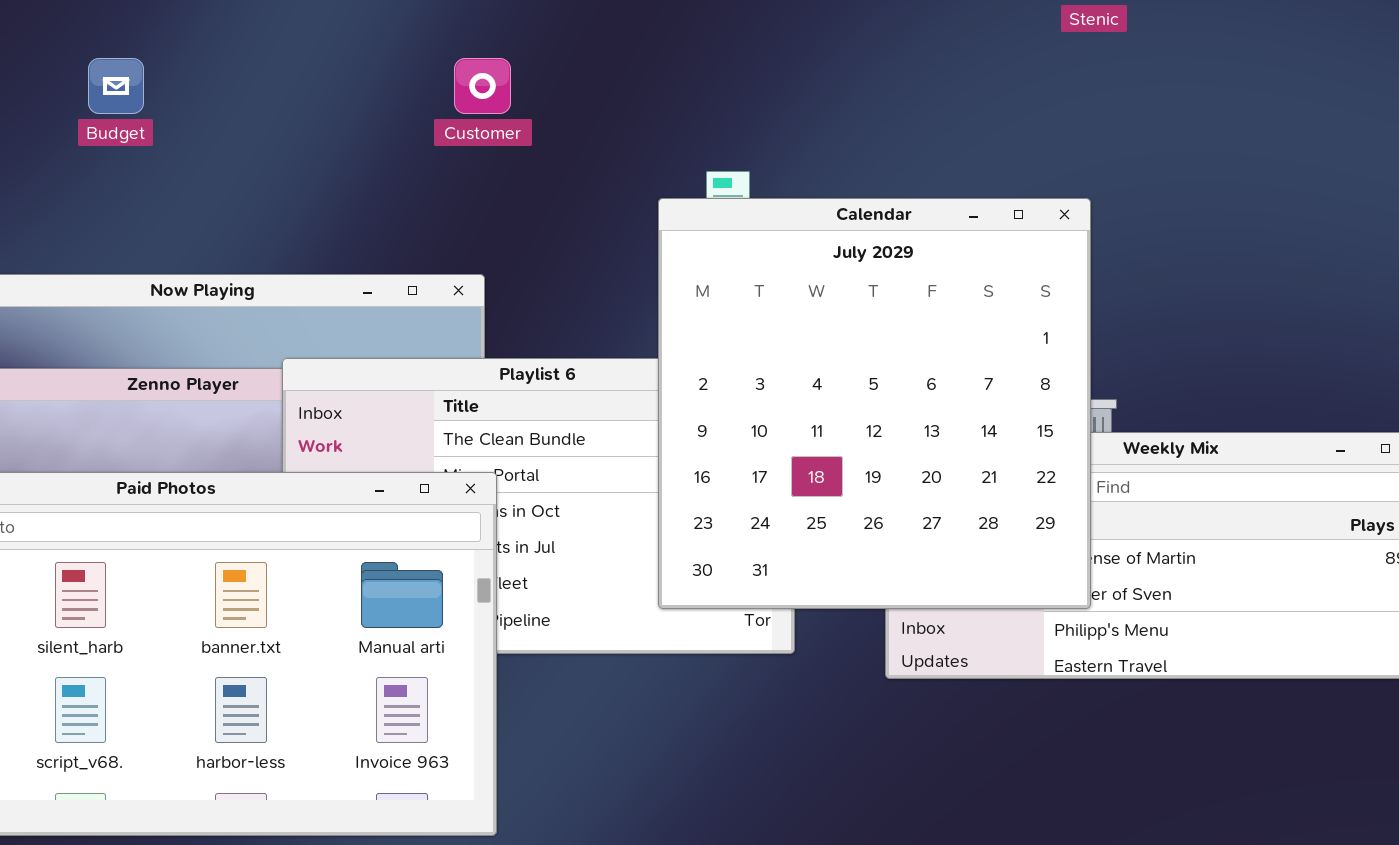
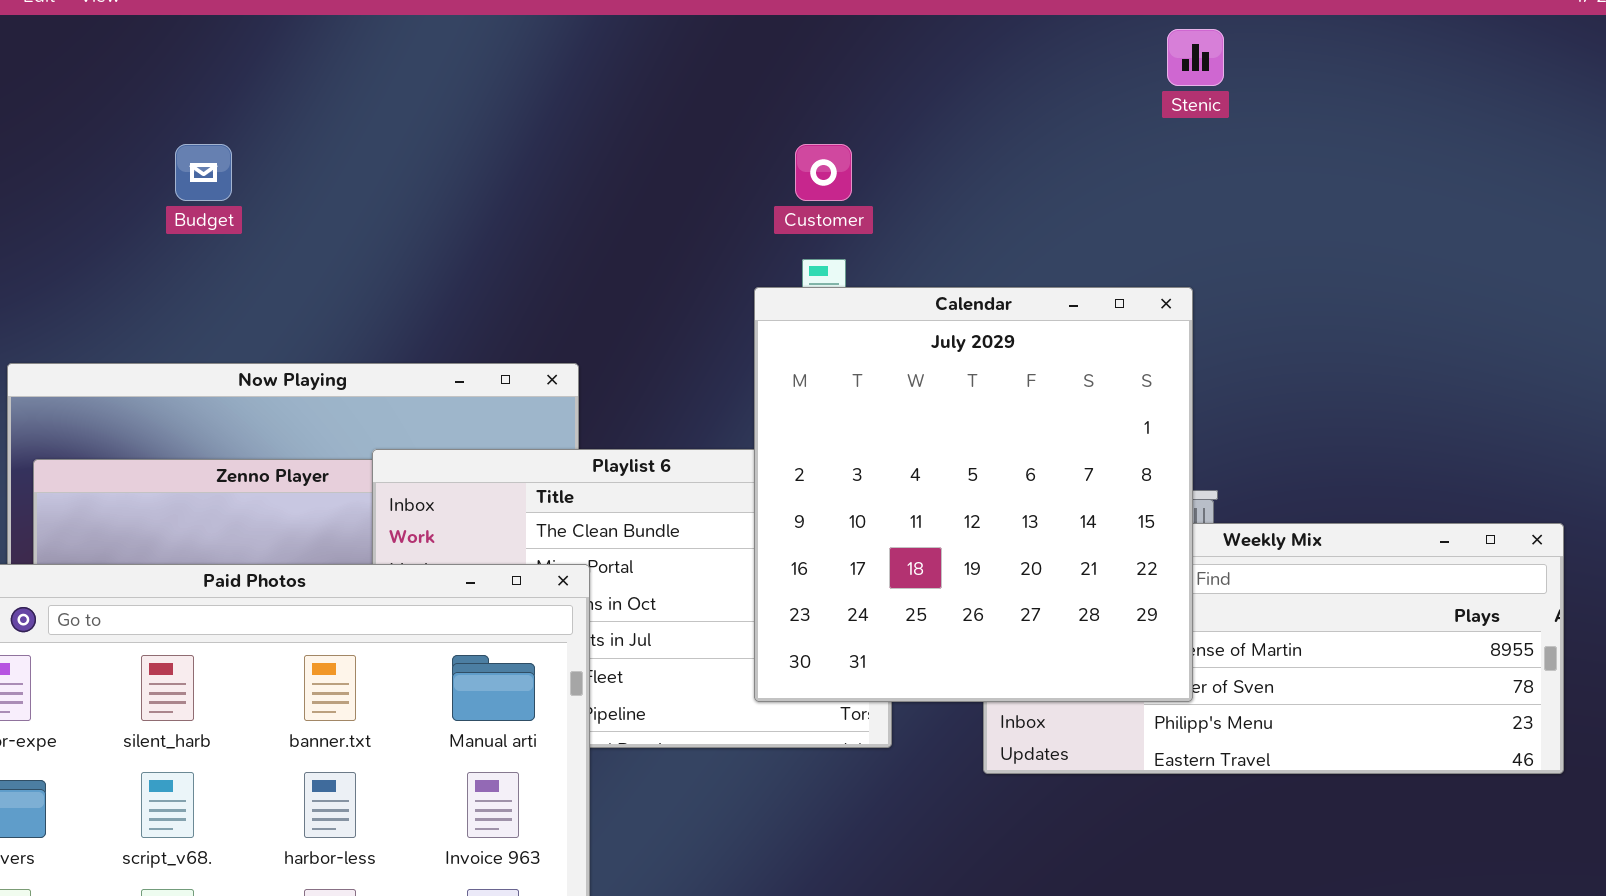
Customer: [454,58,511,114] -> [795,144,852,201], moved

